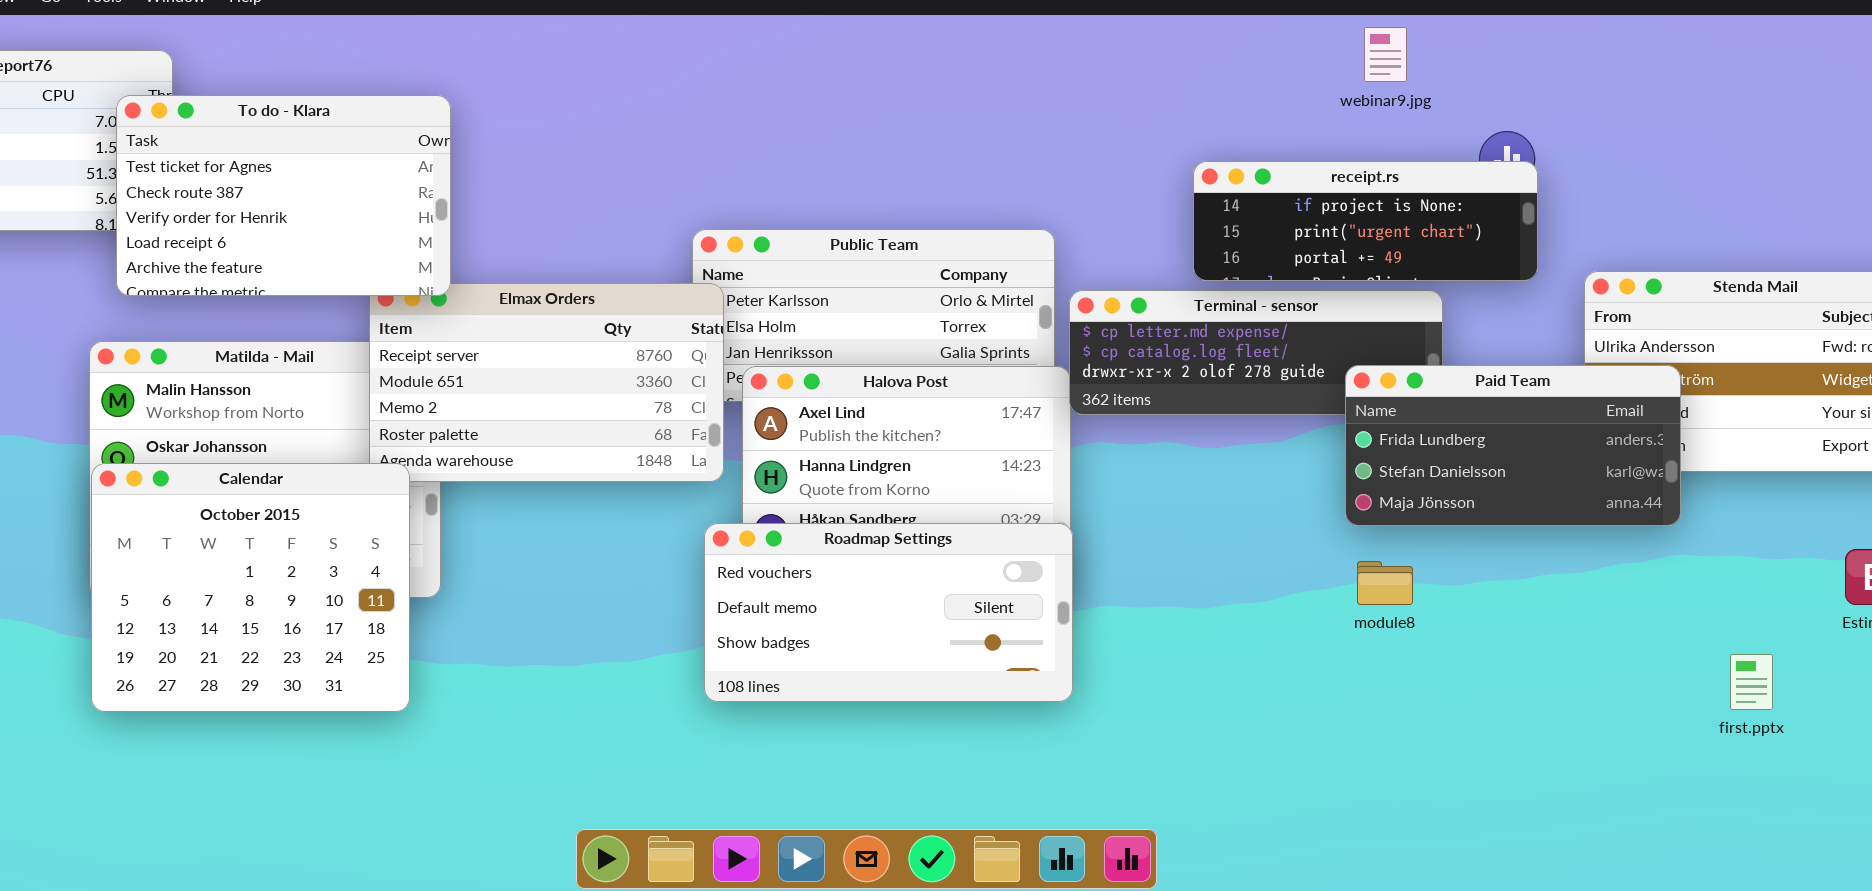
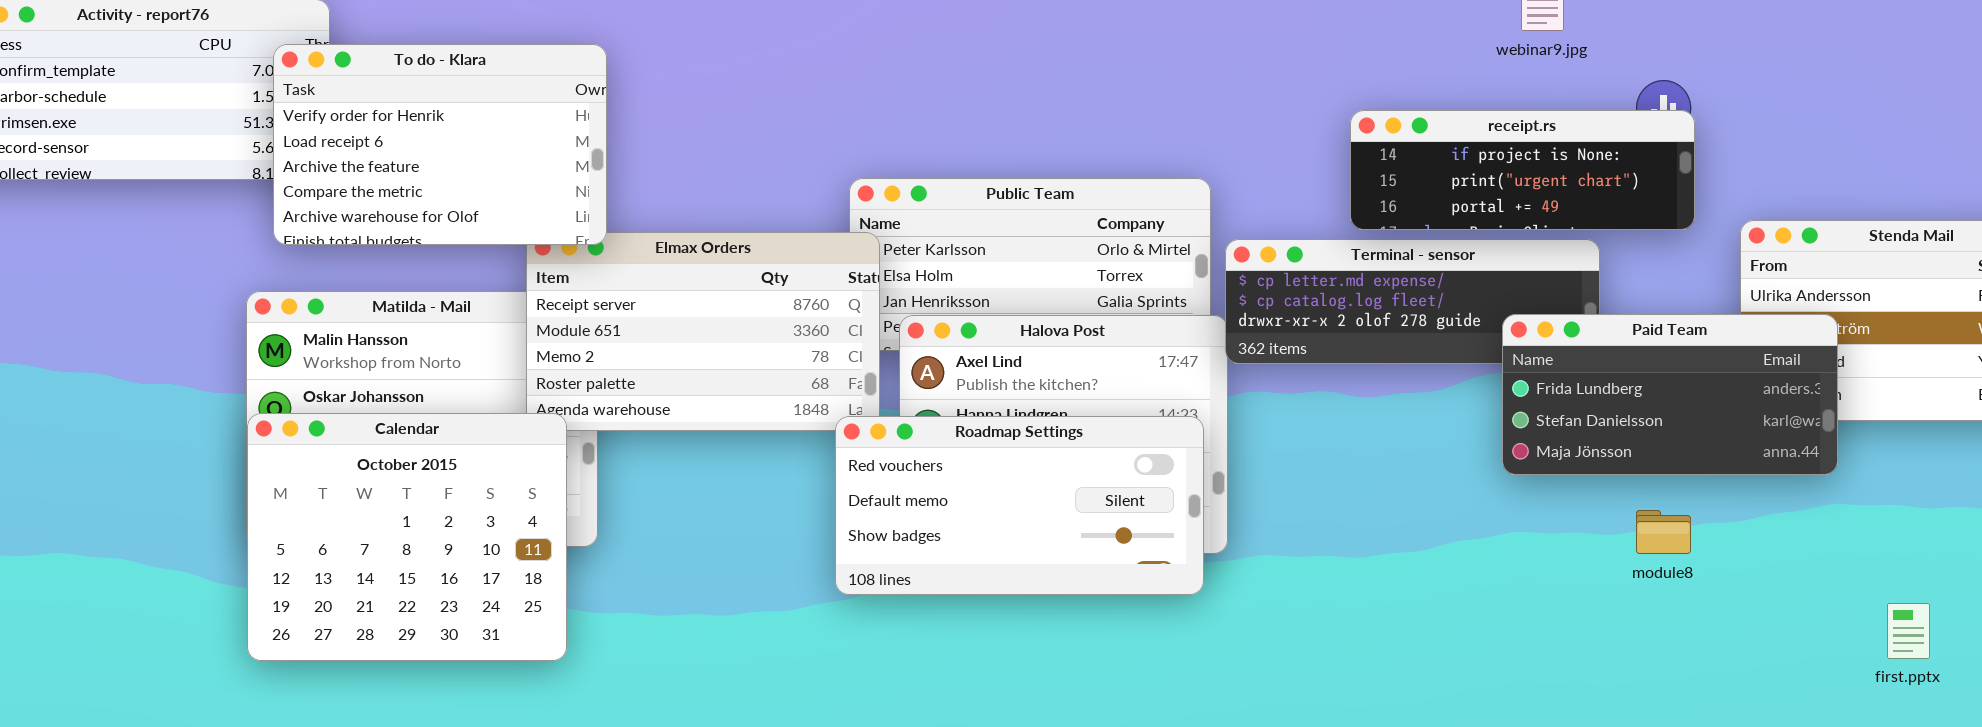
To do - Klara: [116,95,451,296] -> [273,44,607,245], scrolled down 2 rows
Roadmap Settings: [704,523,1073,702] -> [835,416,1204,595], moved
module8: [1357,561,1413,605] -> [1636,510,1691,554], moved

